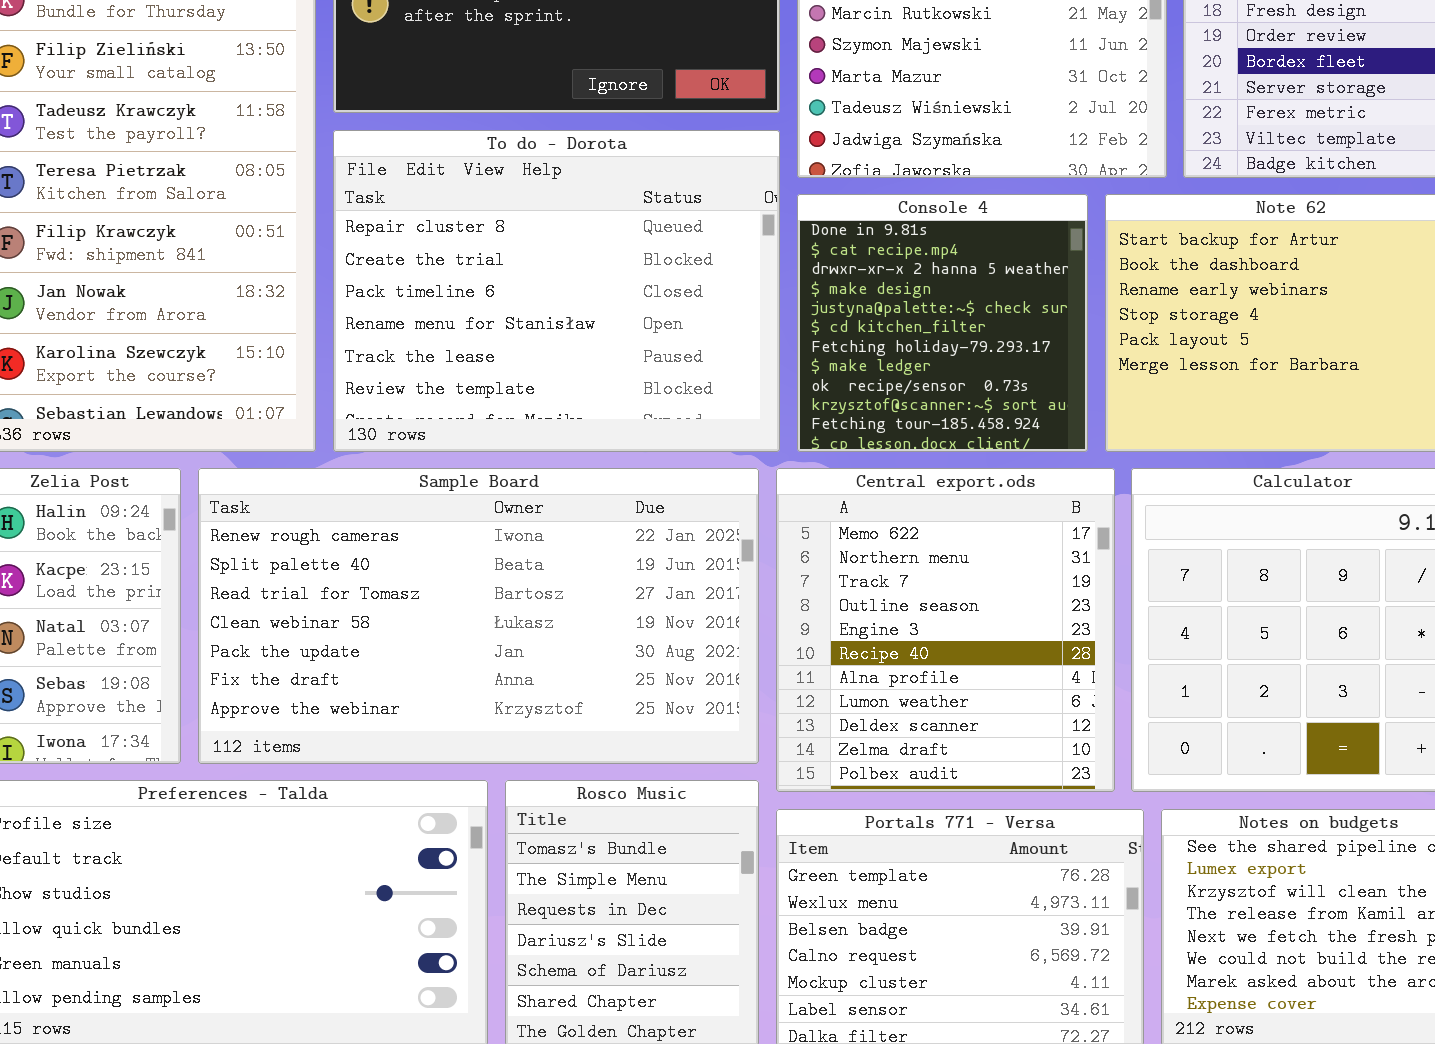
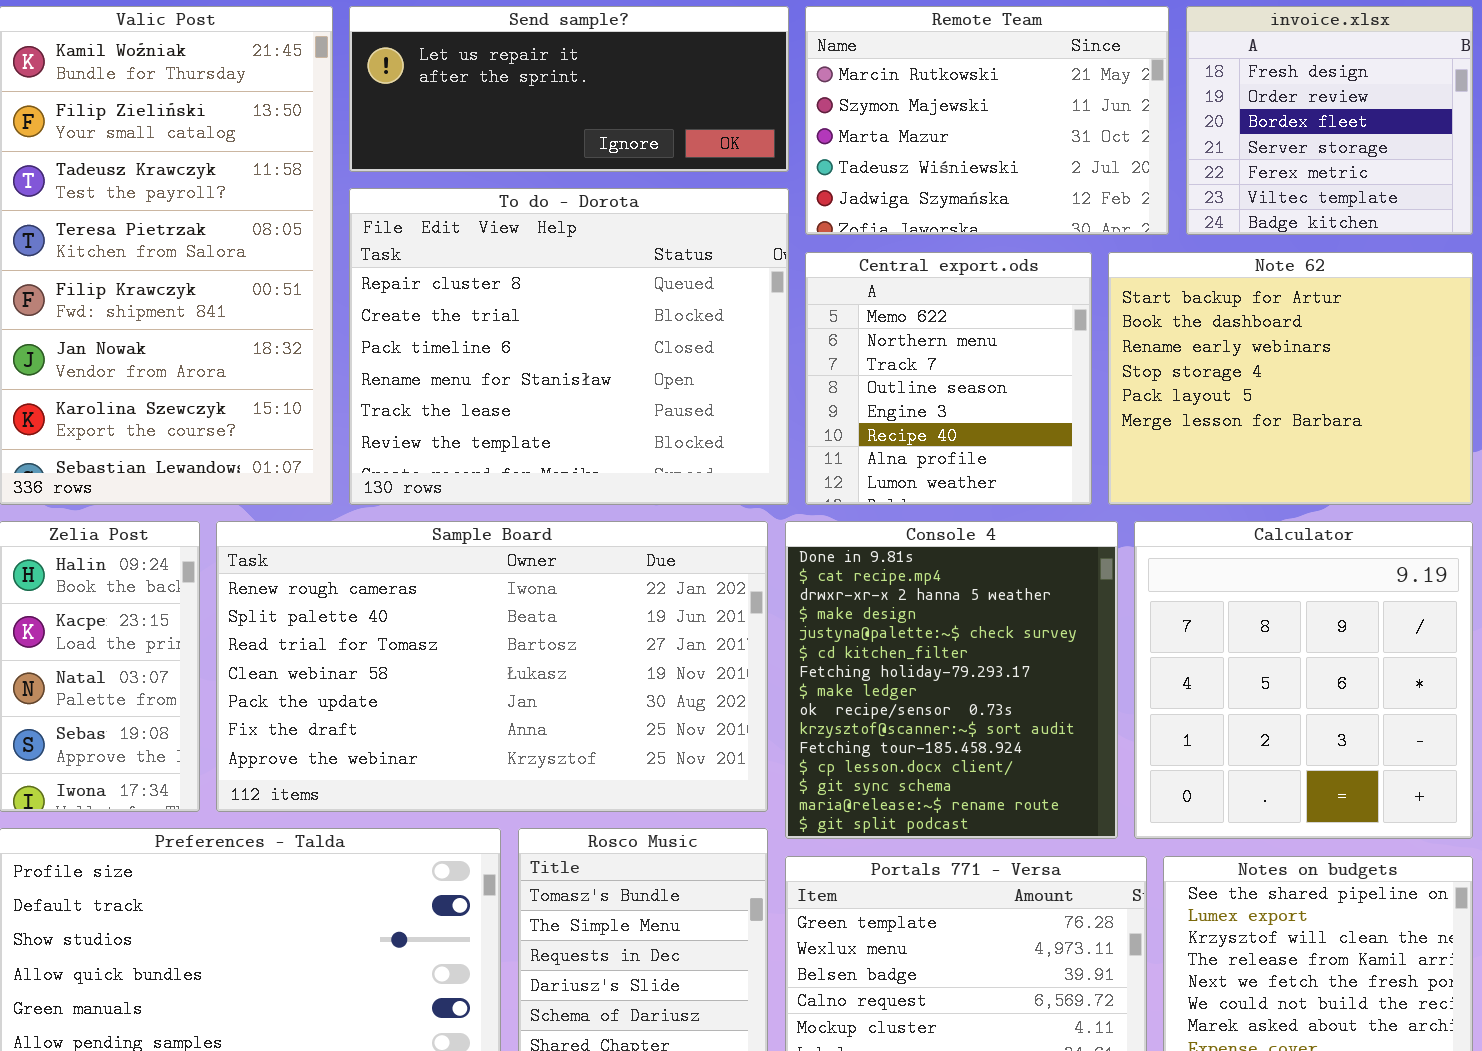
Console 4: [797,194,1088,452] -> [785,521,1118,839], moved, resized
Central export.ods: [776,468,1115,792] -> [805,252,1092,505], moved, resized

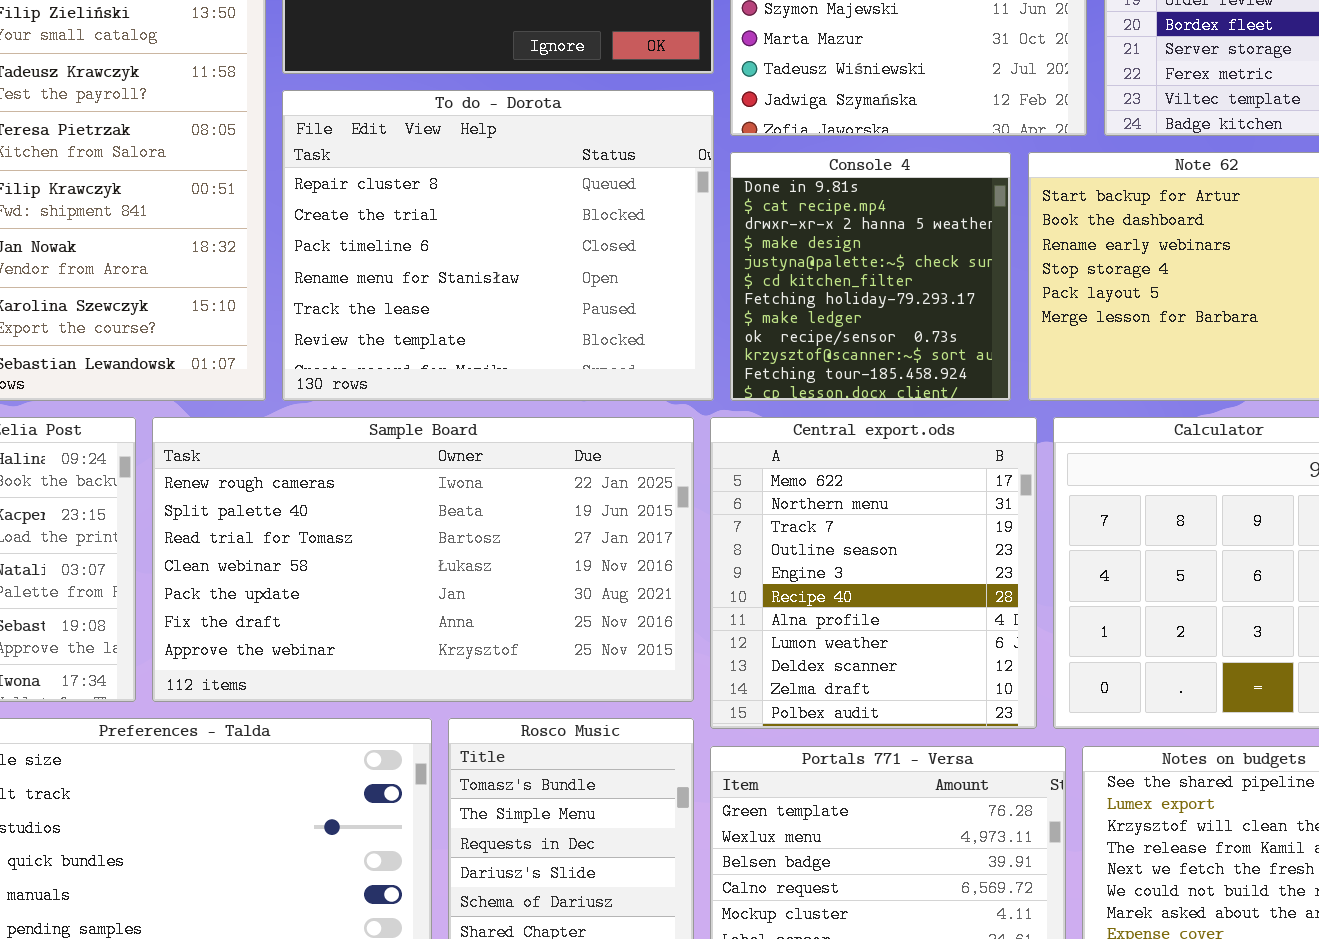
Central export.ods: [805,252,1092,505] -> [710,417,1037,729], moved, resized
Console 4: [785,521,1118,839] -> [730,152,1011,401], moved, resized

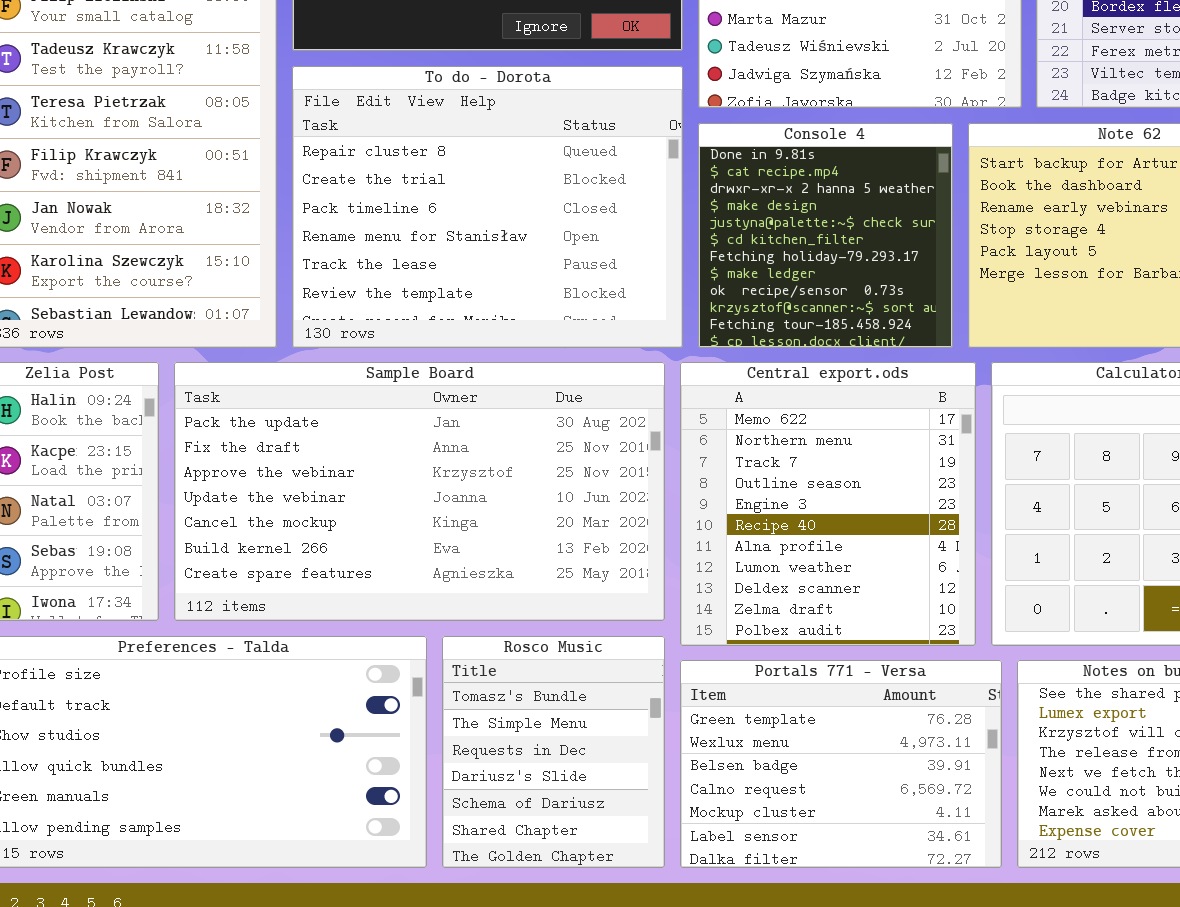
Sample Board: [152,417,694,702] -> [174,362,665,621], scrolled down 4 rows

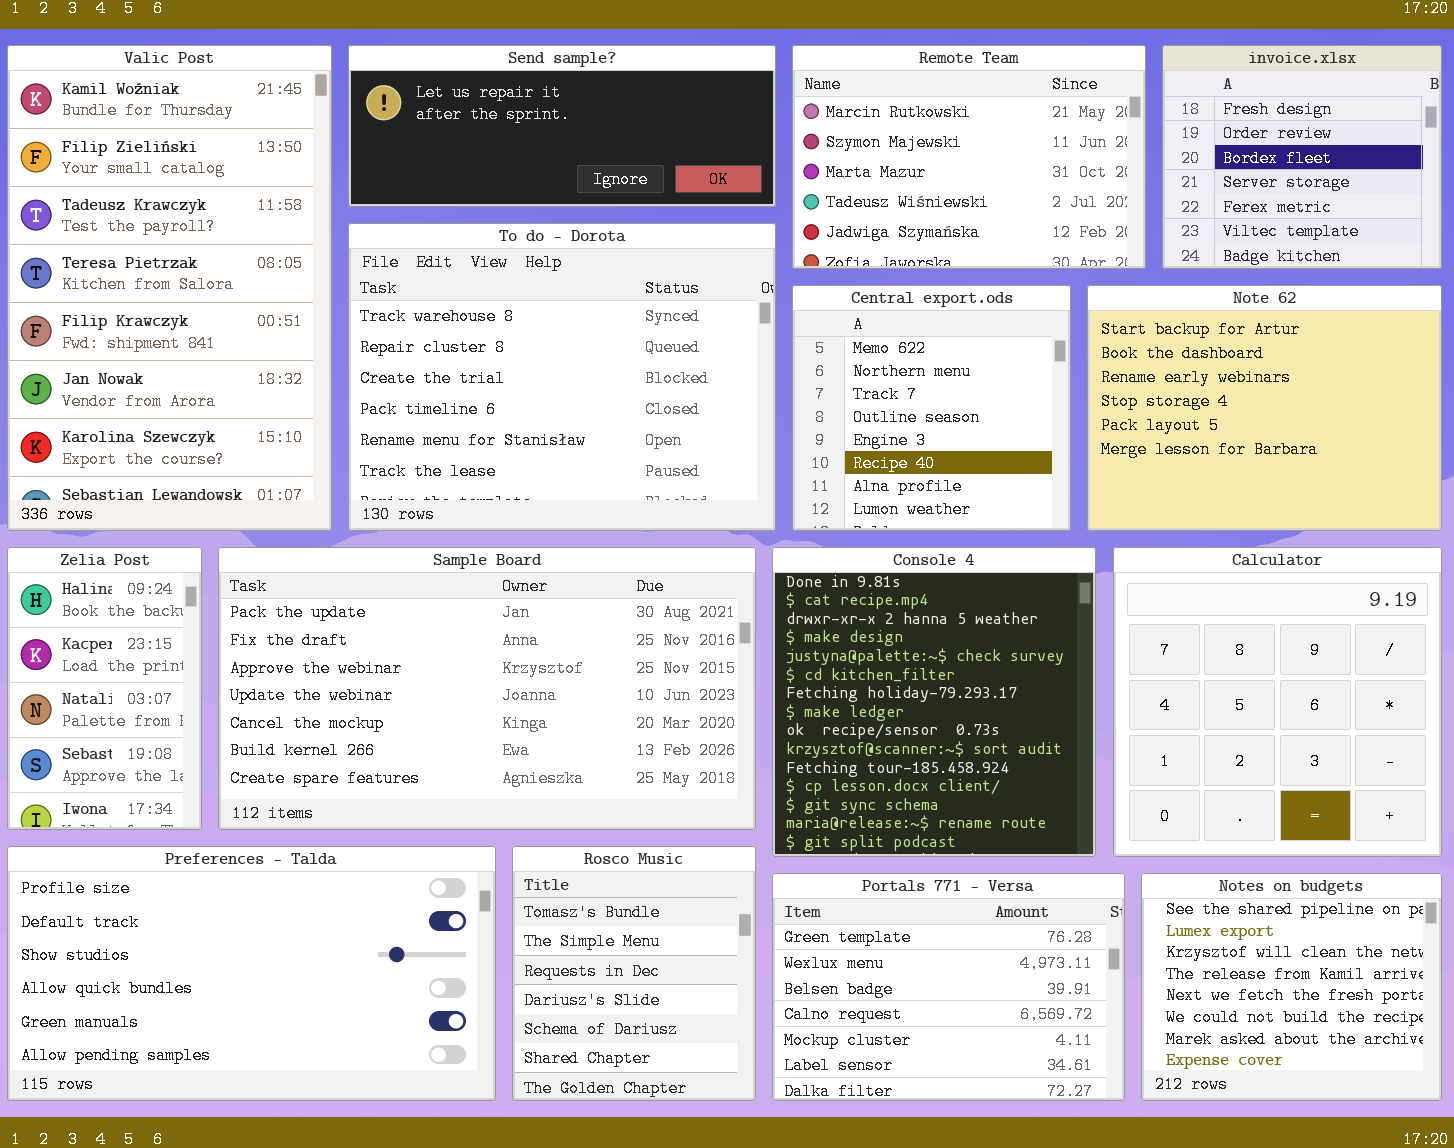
To do - Dorota: [292,66,683,348] -> [348,223,776,531], scrolled up 1 row
Console 4: [698,123,953,348] -> [772,547,1096,857], moved, resized
Central export.ods: [680,362,976,646] -> [792,285,1071,531], moved, resized

